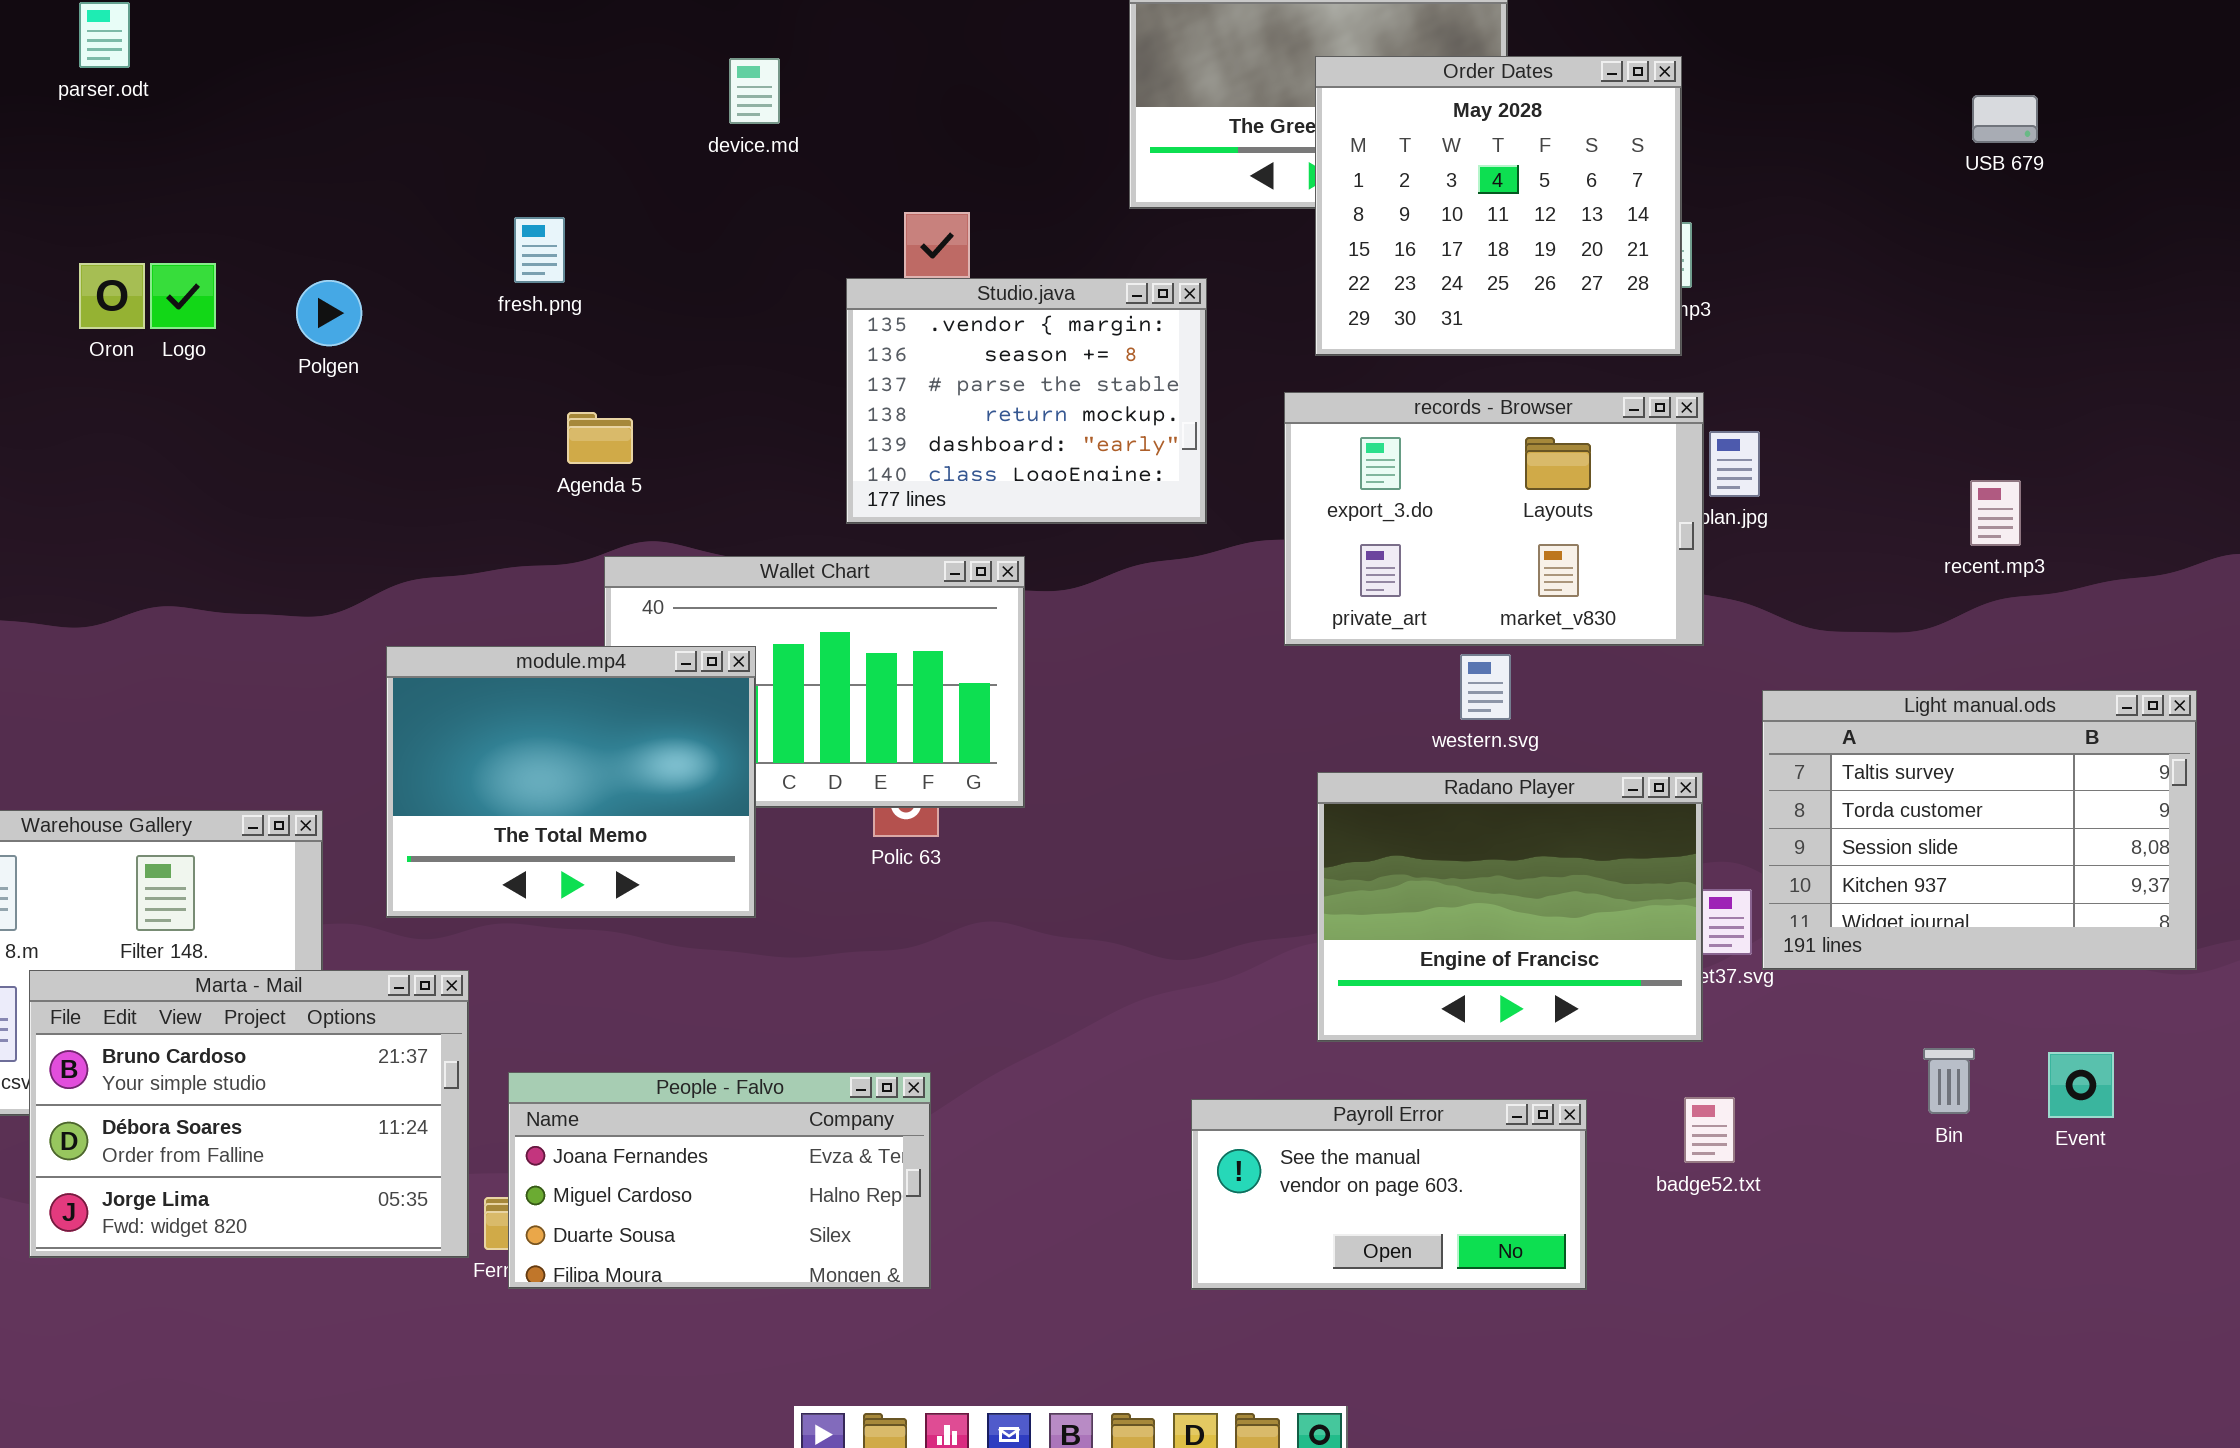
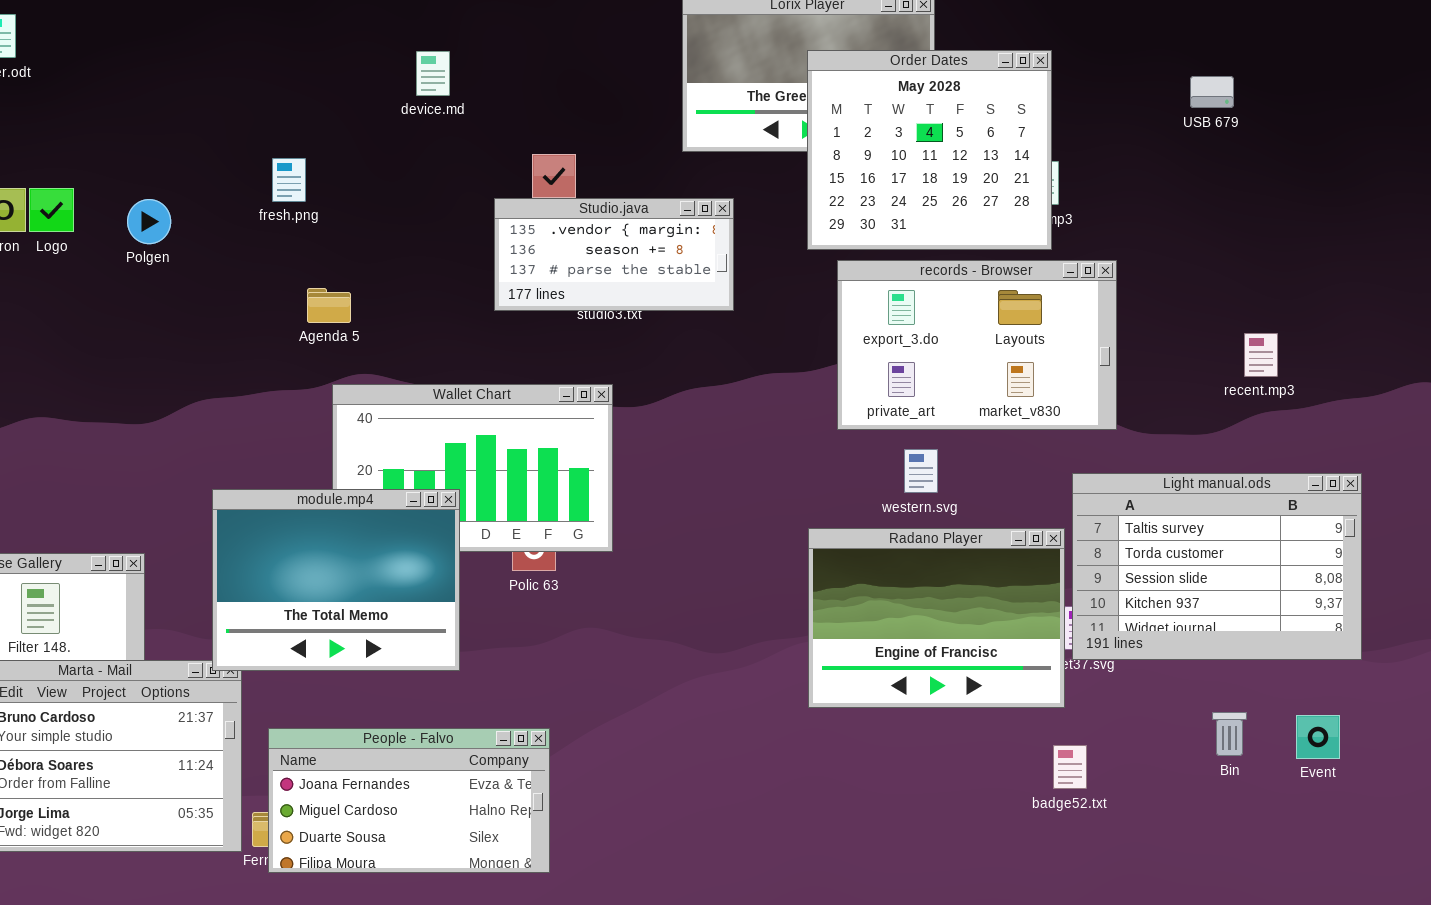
USB 679: [1972,95,2038,143] -> [1190,76,1234,108], moved
Studio.java: [846,278,1207,524] -> [494,198,734,311], resized
records - Browser: [1284,392,1704,646] -> [837,260,1117,430], moved
module.mp4: [386,646,756,918] -> [212,489,460,671], moved
Light manual.ods: [1762,690,2197,970] -> [1072,473,1362,660], moved
Payroll Error: [1191,1099,1587,1290] -> none, closed

